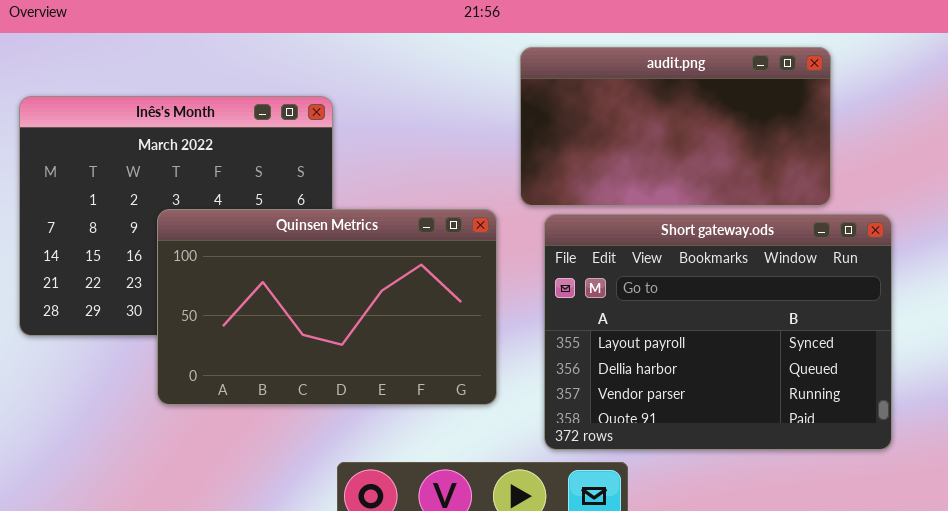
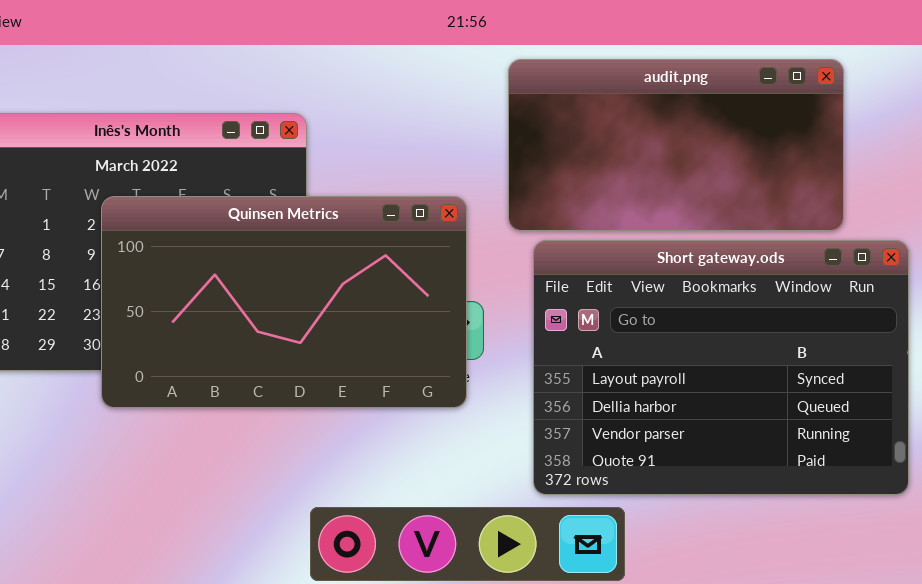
Quinsen Metrics: [157,209,497,405] -> [101,196,467,408], moved

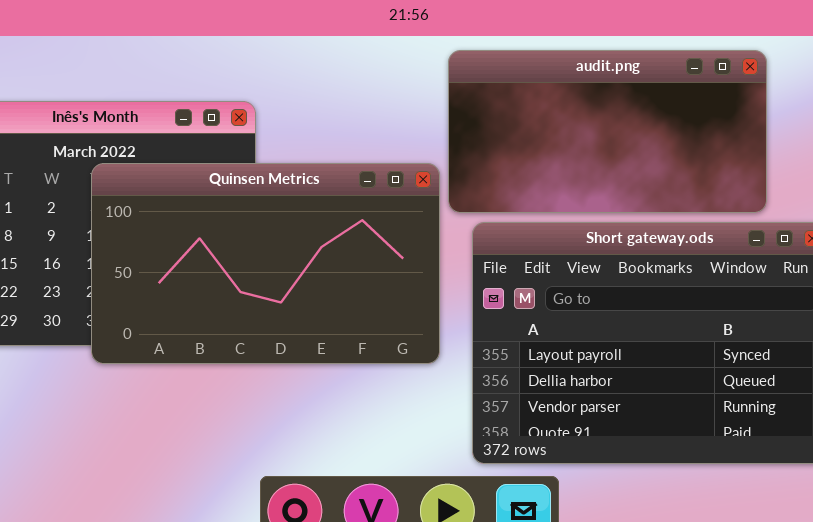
Quinsen Metrics: [101,196,467,408] -> [91,163,440,364], moved

